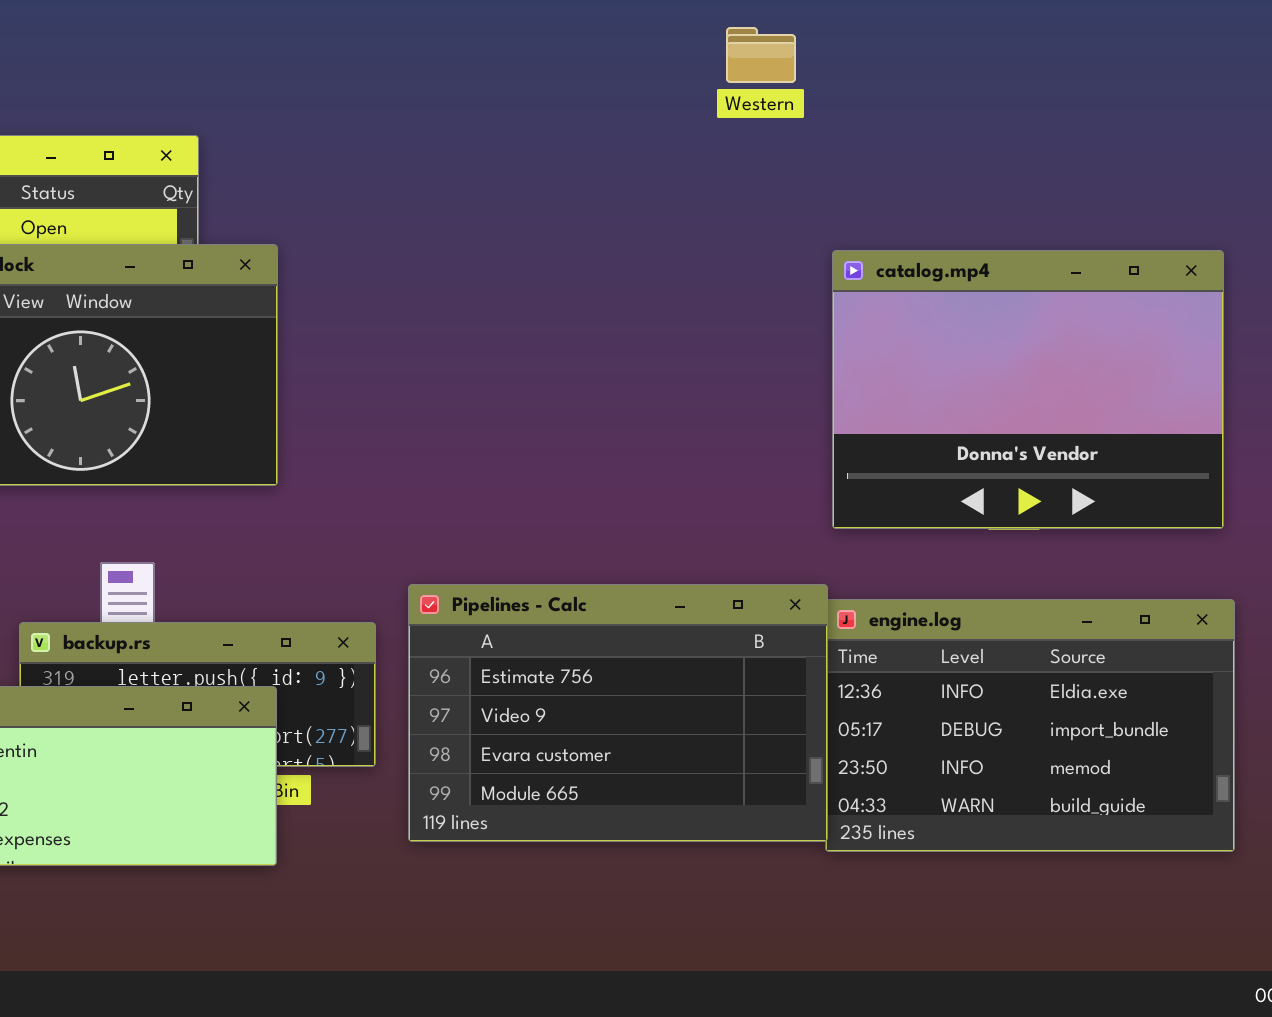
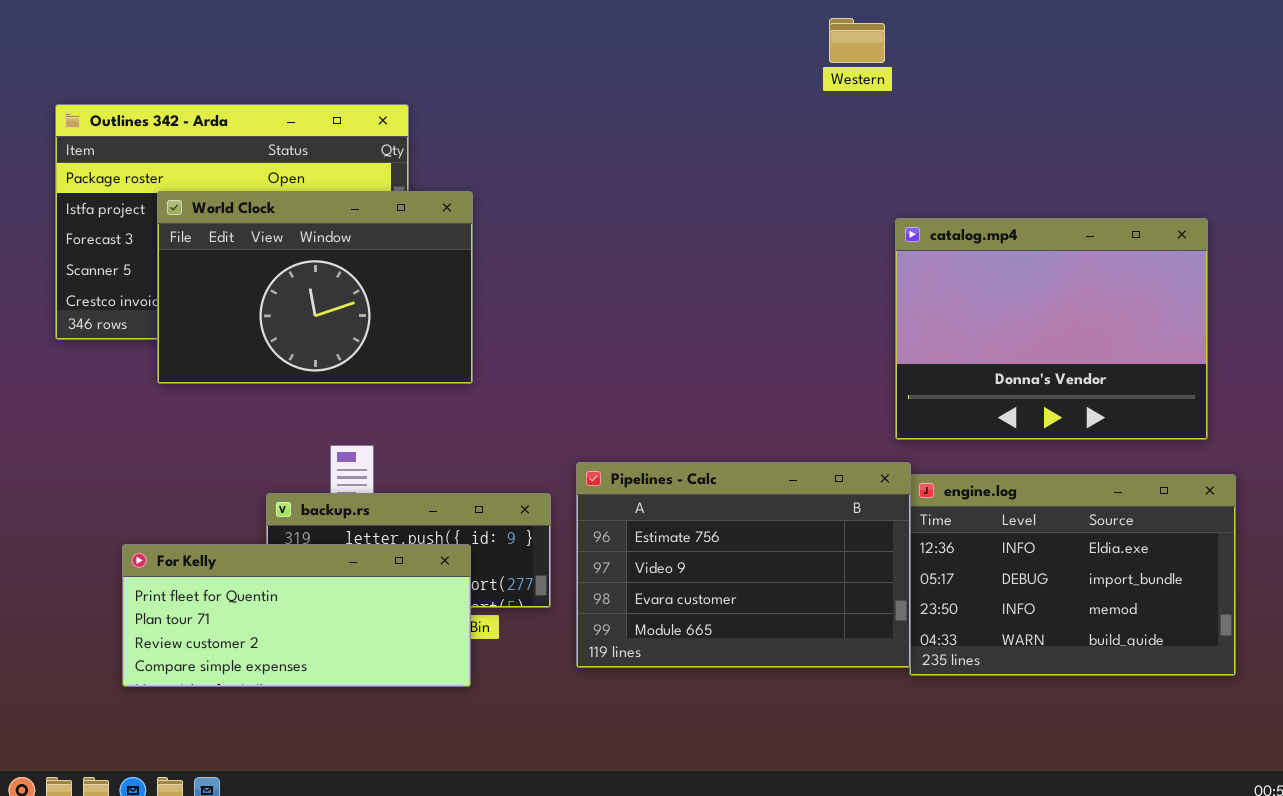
catalog.mp4: [832,250,1224,529] -> [895,218,1208,440], moved

